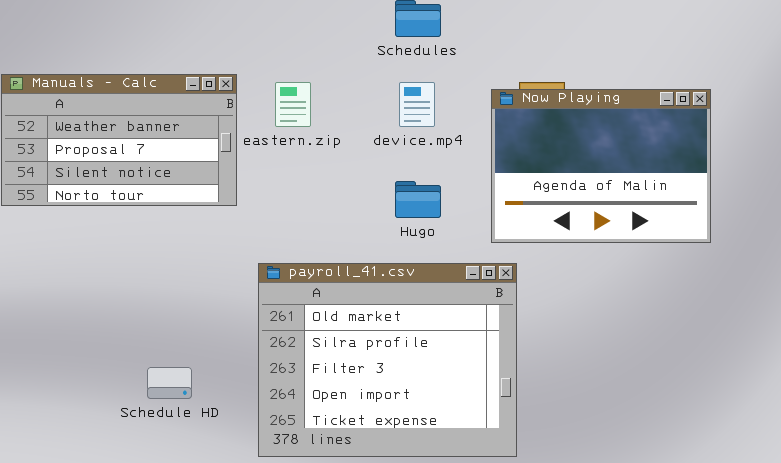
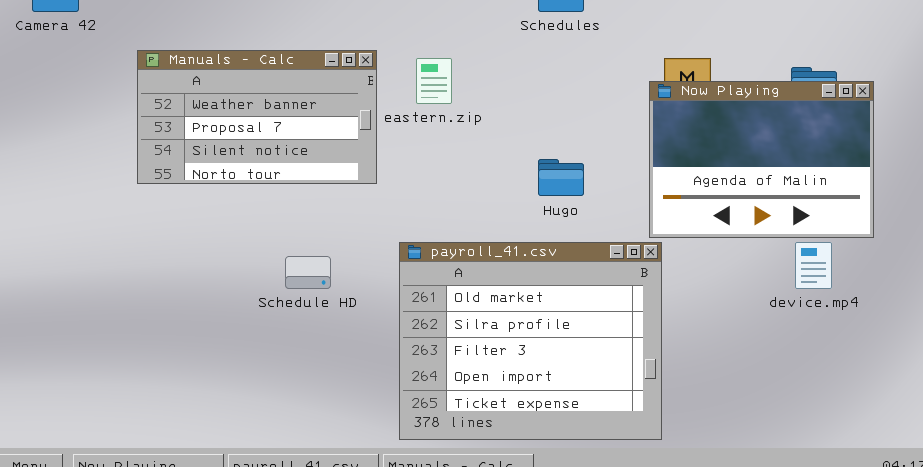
device.mp4: [399,82,435,127] -> [795,242,832,289], moved
Now Playing: [491,89,711,243] -> [649,81,874,238], moved
Schedule HD: [147,367,192,399] -> [285,256,331,289], moved

